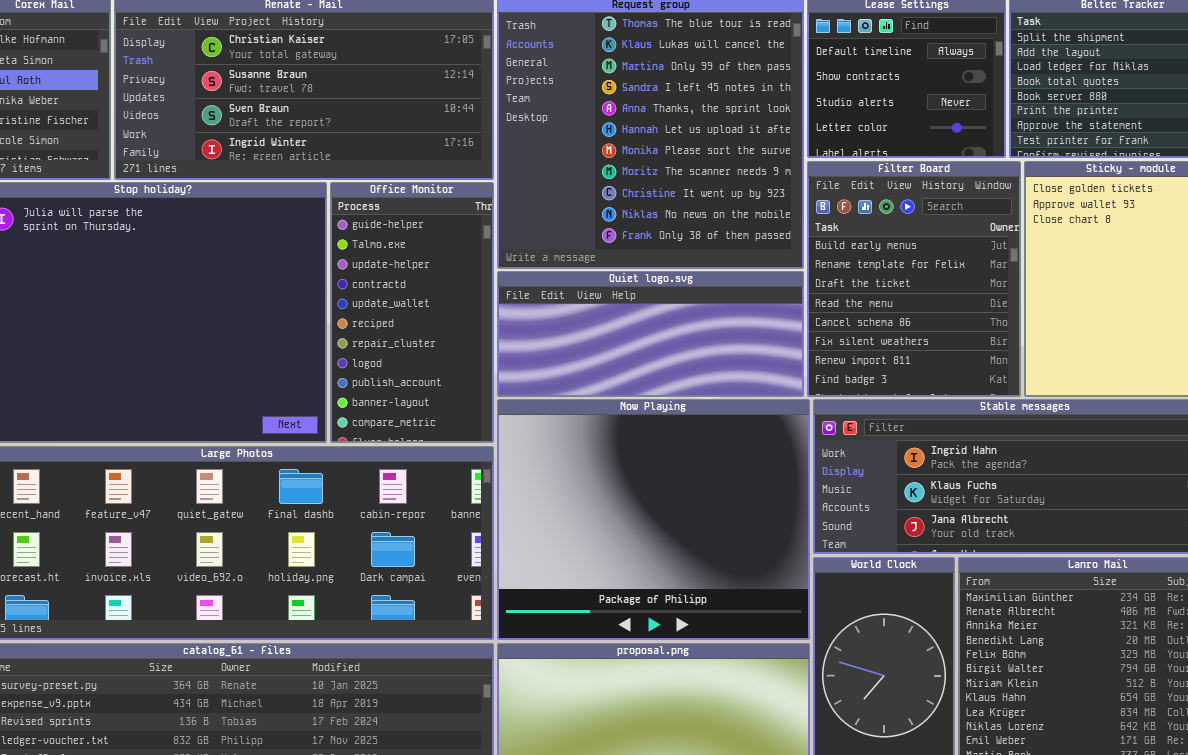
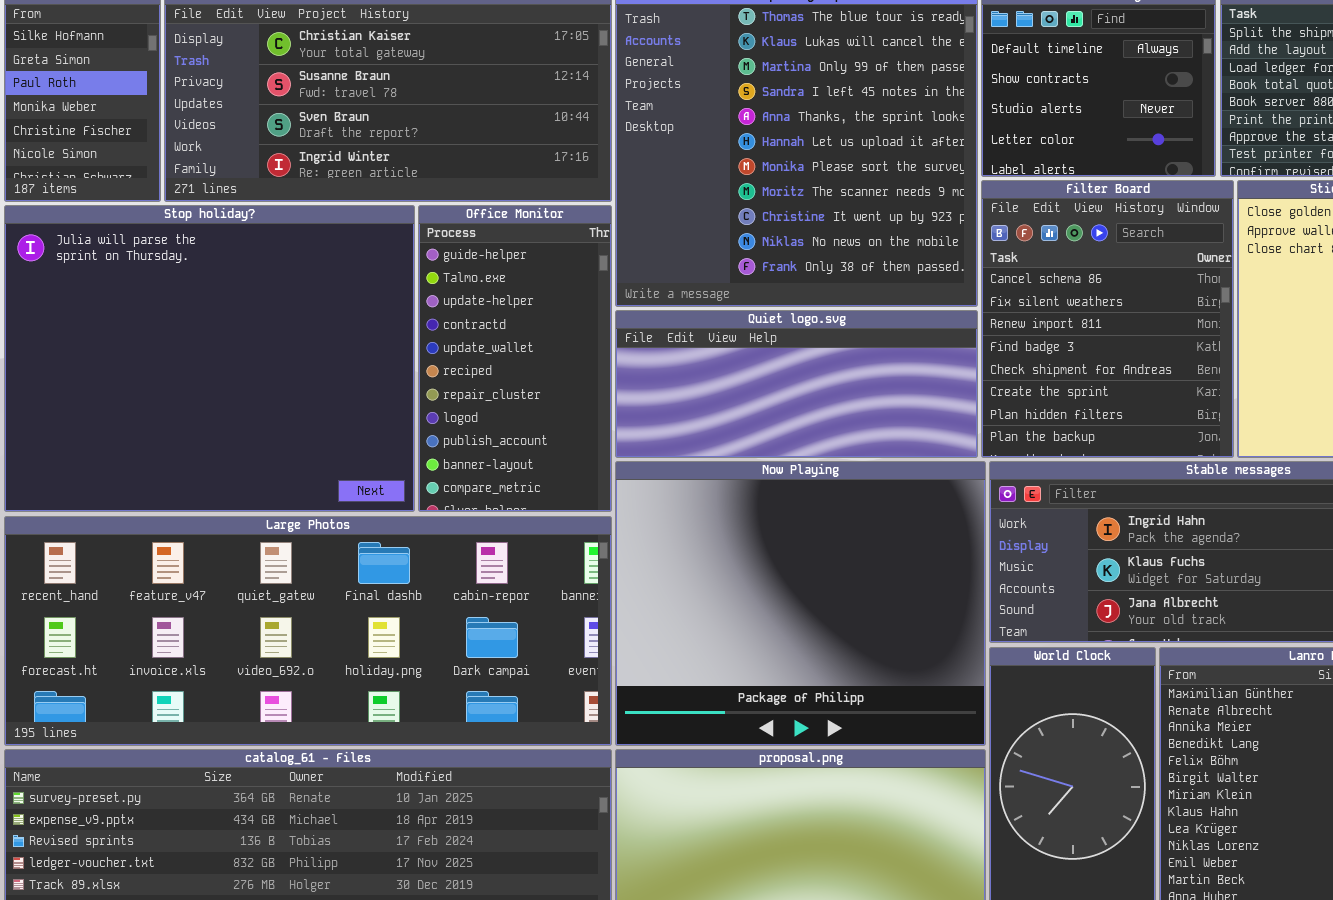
Filter Board: [807,161,1021,397] -> [981,180,1234,458], scrolled down 4 rows

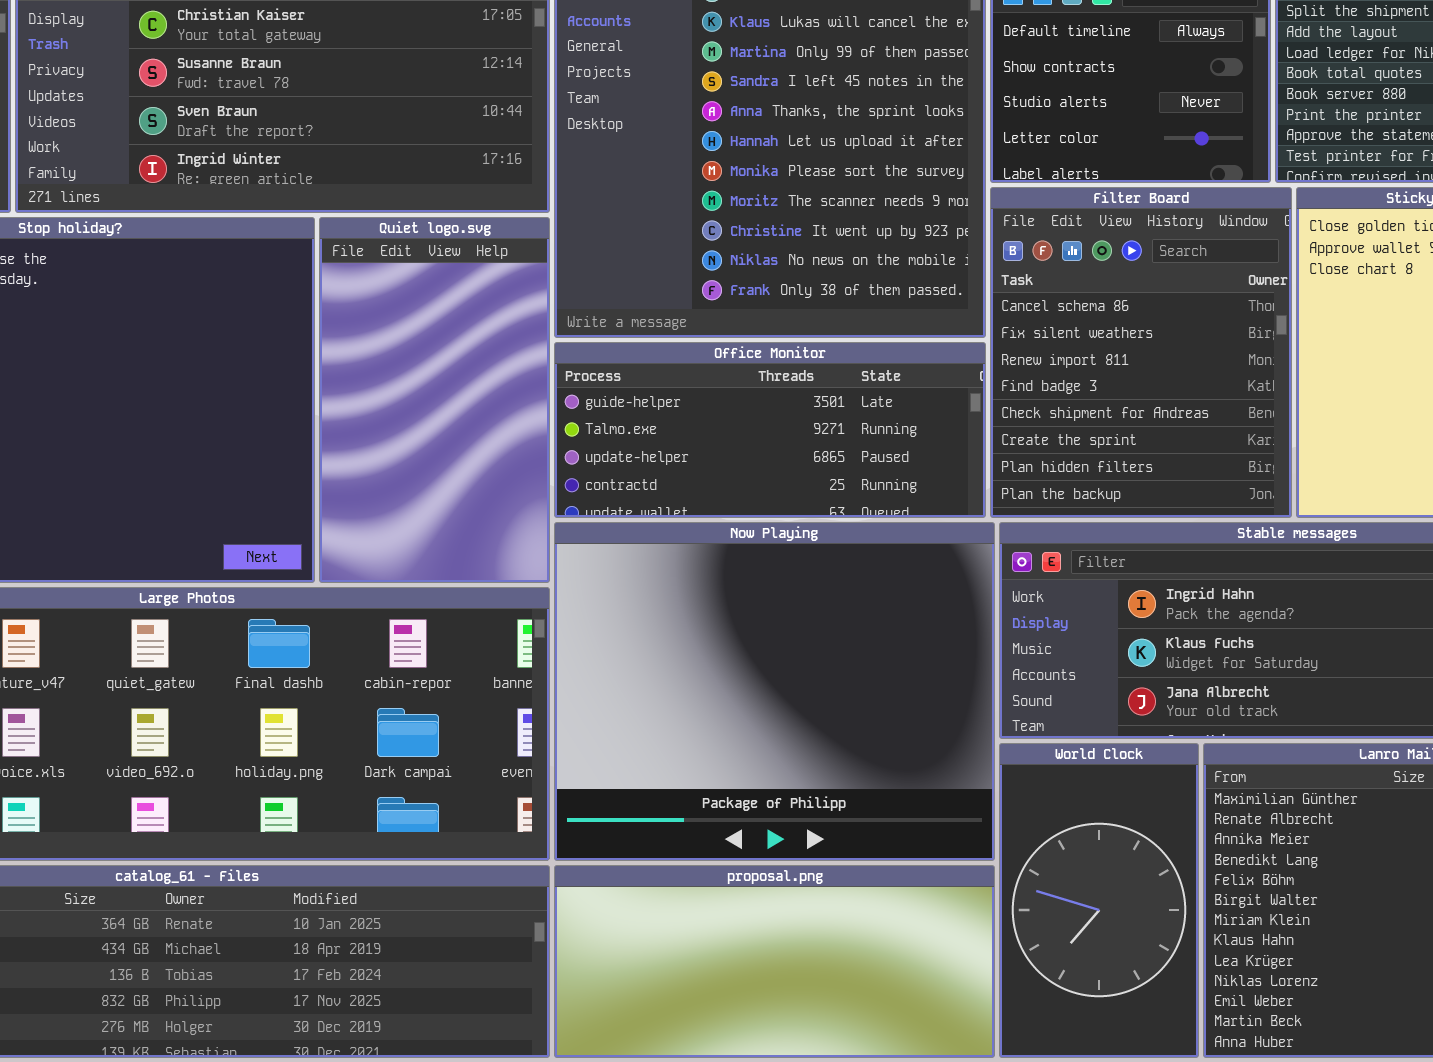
Office Monitor: [418,205,612,512] -> [554,342,986,518], moved, resized
Quiet logo.svg: [615,310,978,458] -> [319,217,550,583], moved, resized

